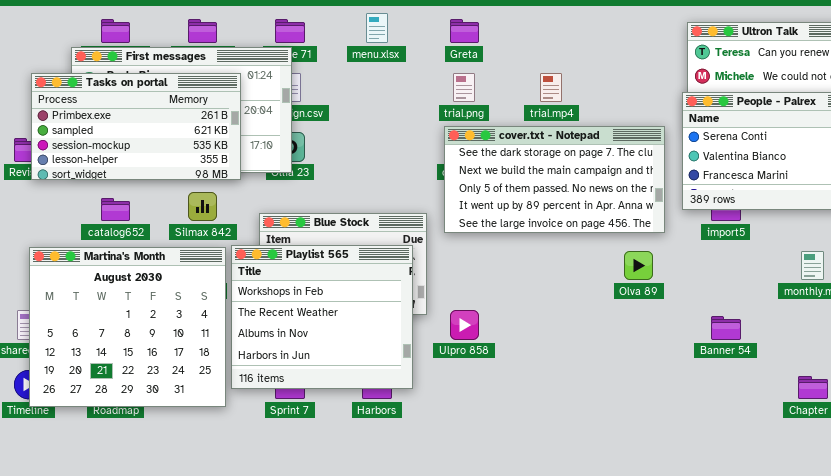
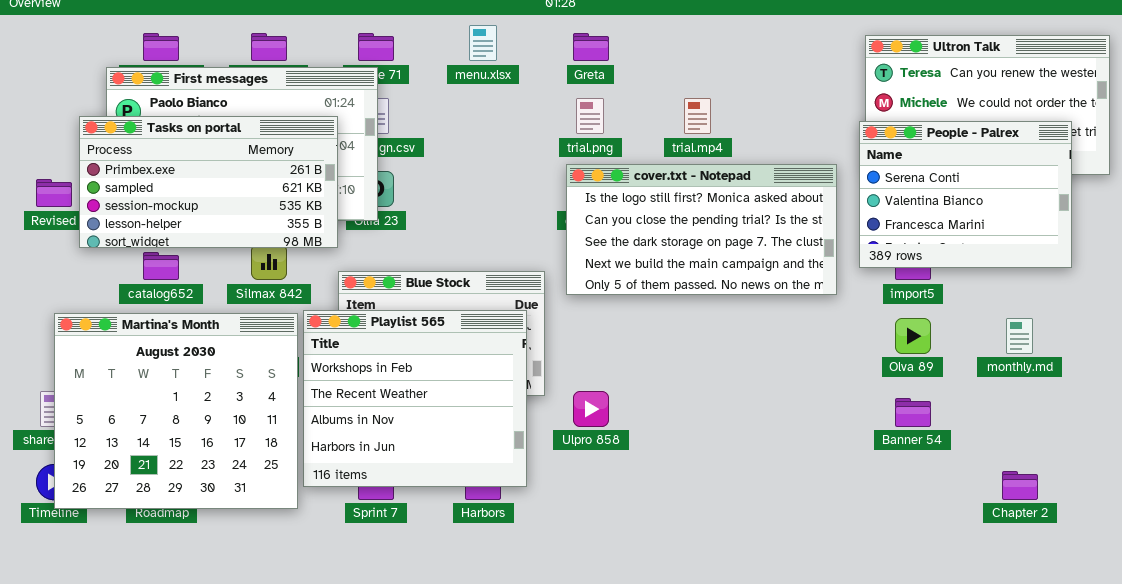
Tasks on portal: [31,73,241,180] -> [79,116,338,248], moved
cover.txt - Notepad: [444,126,665,233] -> [566,164,837,295], scrolled up 2 rows
Olva 89: [624,251,653,280] -> [895,318,931,354], moved

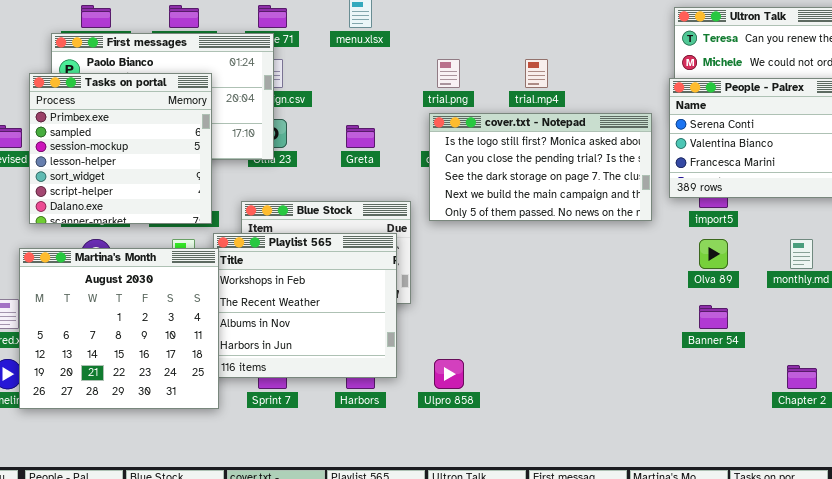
Greta: [573,33,609,61] -> [346,125,375,148], moved
Tasks on portal: [79,116,338,248] -> [29,73,212,224], resized
Martina's Month: [54,313,298,509] -> [19,248,219,409], moved
Ulpro 858: [573,391,609,427] -> [434,359,464,389], moved

